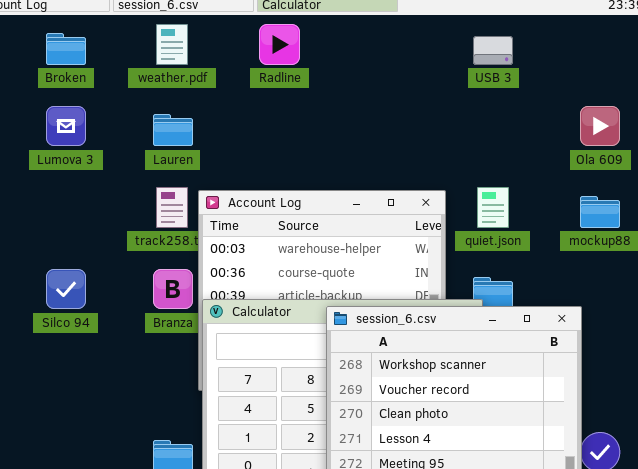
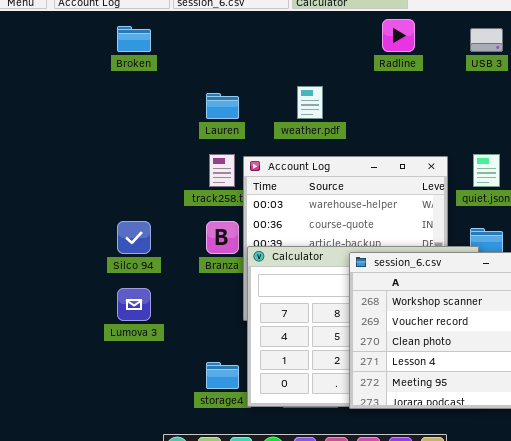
weather.pdf: [156,24,188,65] -> [297,86,323,119], moved
Radline: [259,24,300,65] -> [382,19,415,52], moved
Lumova 3: [46,106,86,146] -> [117,288,151,321], moved

